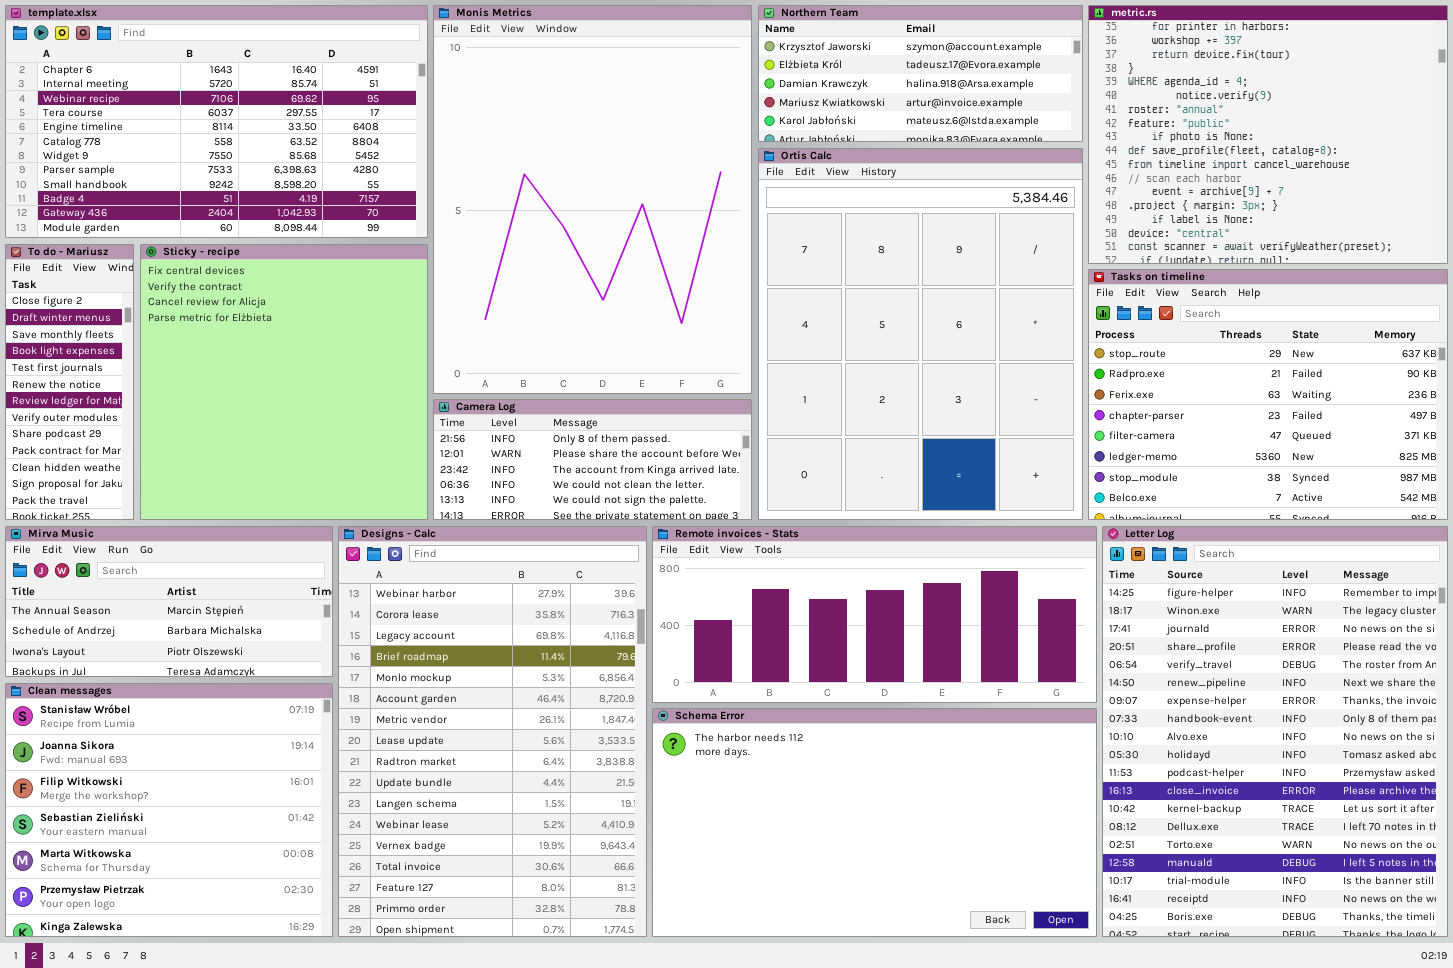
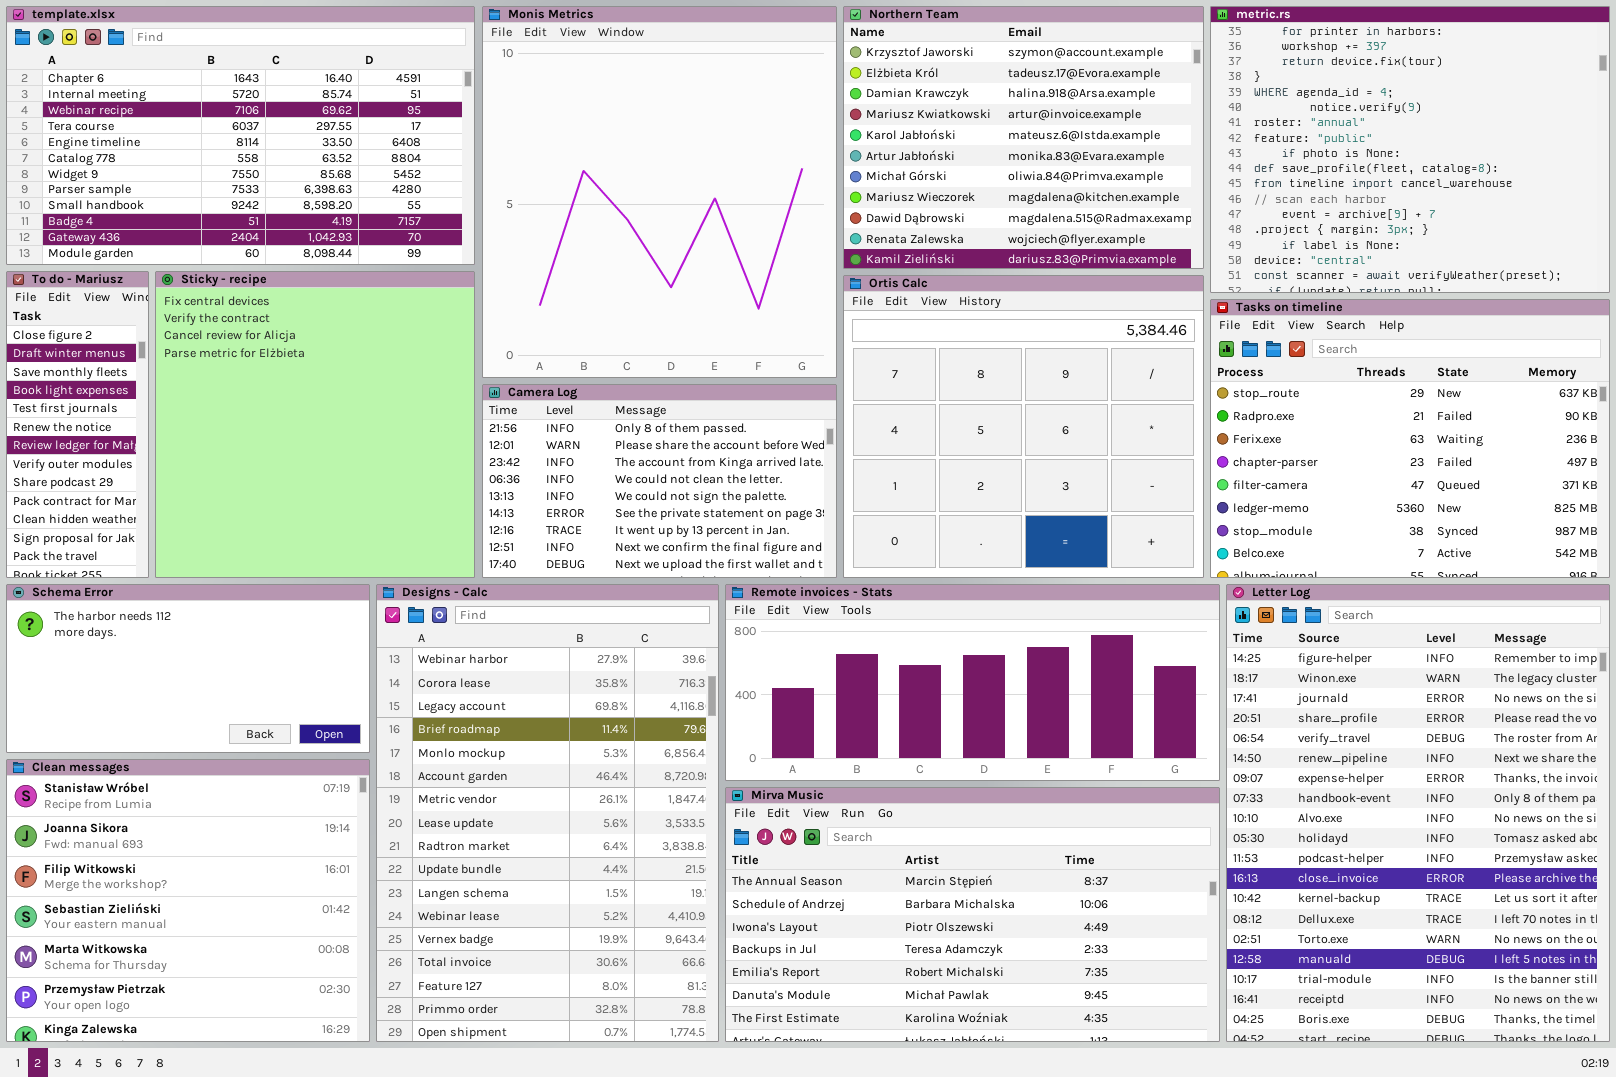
Monis Metrics: [433,5,752,394] -> [482,6,837,378], resized
Northern Team: [758,5,1083,142] -> [843,6,1204,269], resized
Ortis Calc: [758,148,1083,520] -> [843,275,1204,578], resized
Camera Log: [433,399,752,520] -> [482,384,837,578], resized
Mirva Music: [5,526,333,677] -> [725,787,1220,1042], moved, resized
Schema Error: [652,708,1097,937] -> [6,584,370,753], moved, resized

